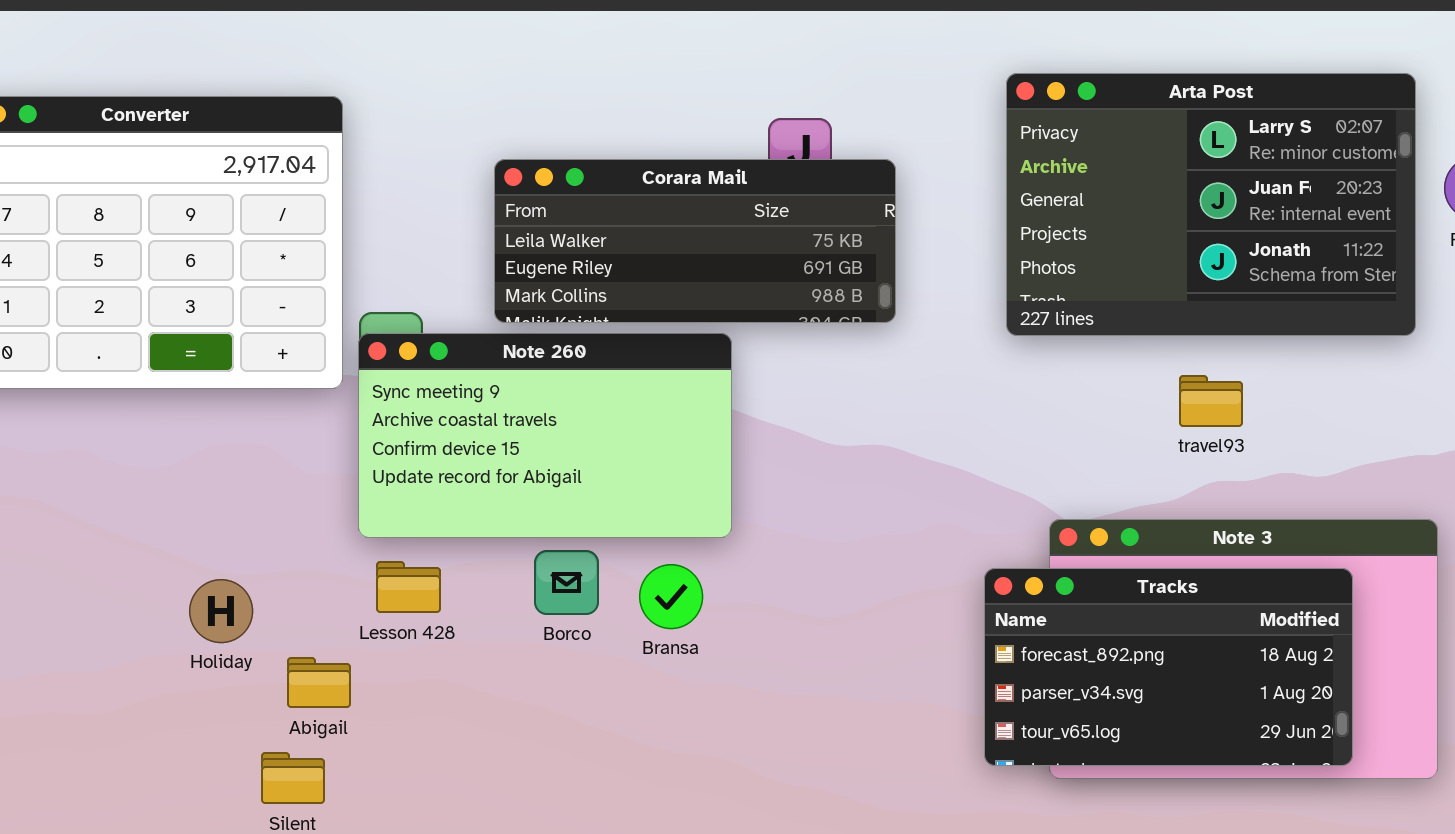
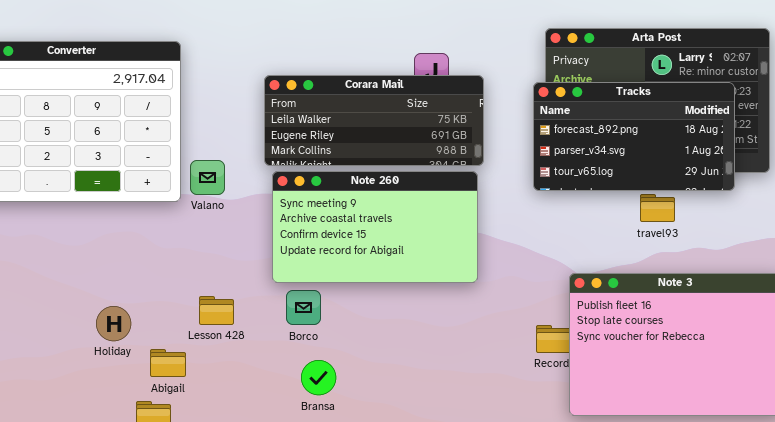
Note 260: [358,333,732,538] -> [272,171,478,283], moved
Bransa: [639,564,703,629] -> [301,360,336,395], moved
Tracks: [984,568,1353,766] -> [533,82,735,191], moved

